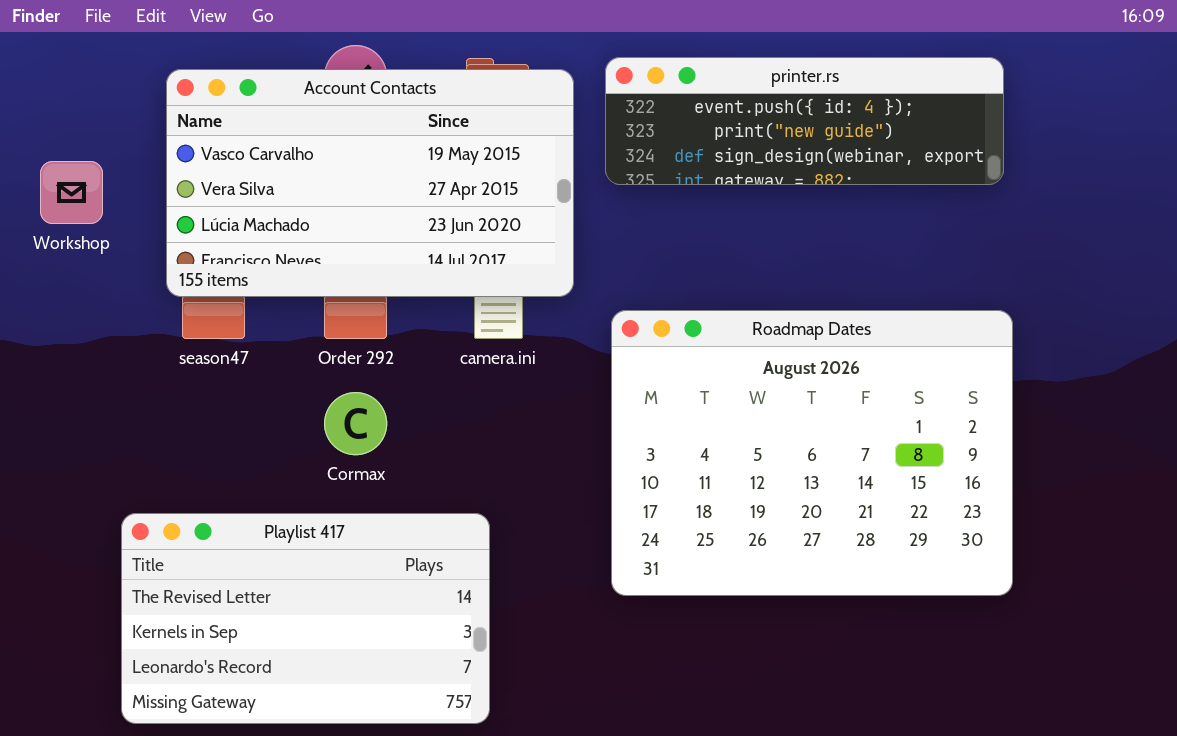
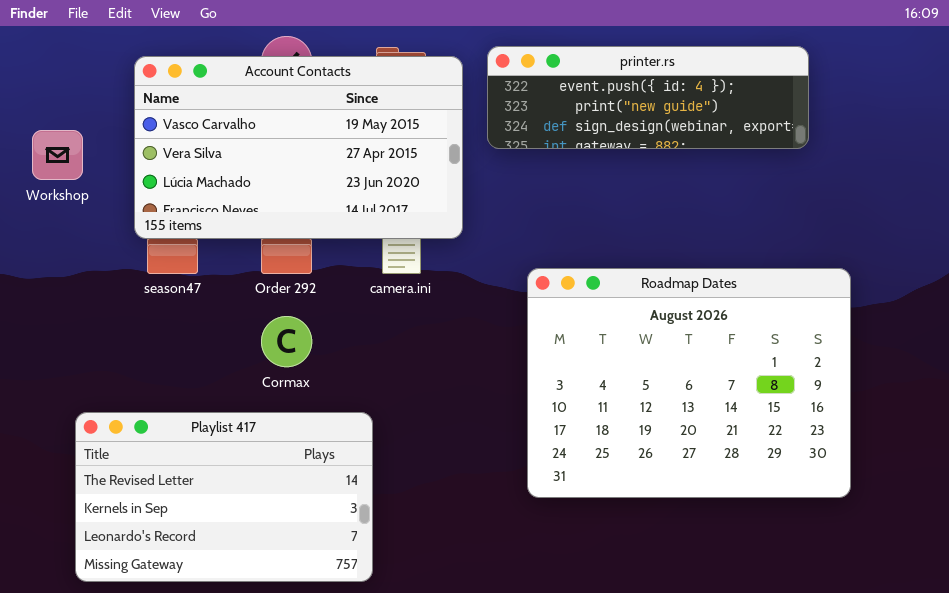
Roadmap Dates: [611,310,1013,596] -> [527,268,851,498], moved
Playlist 417: [121,513,490,724] -> [75,412,373,582], moved

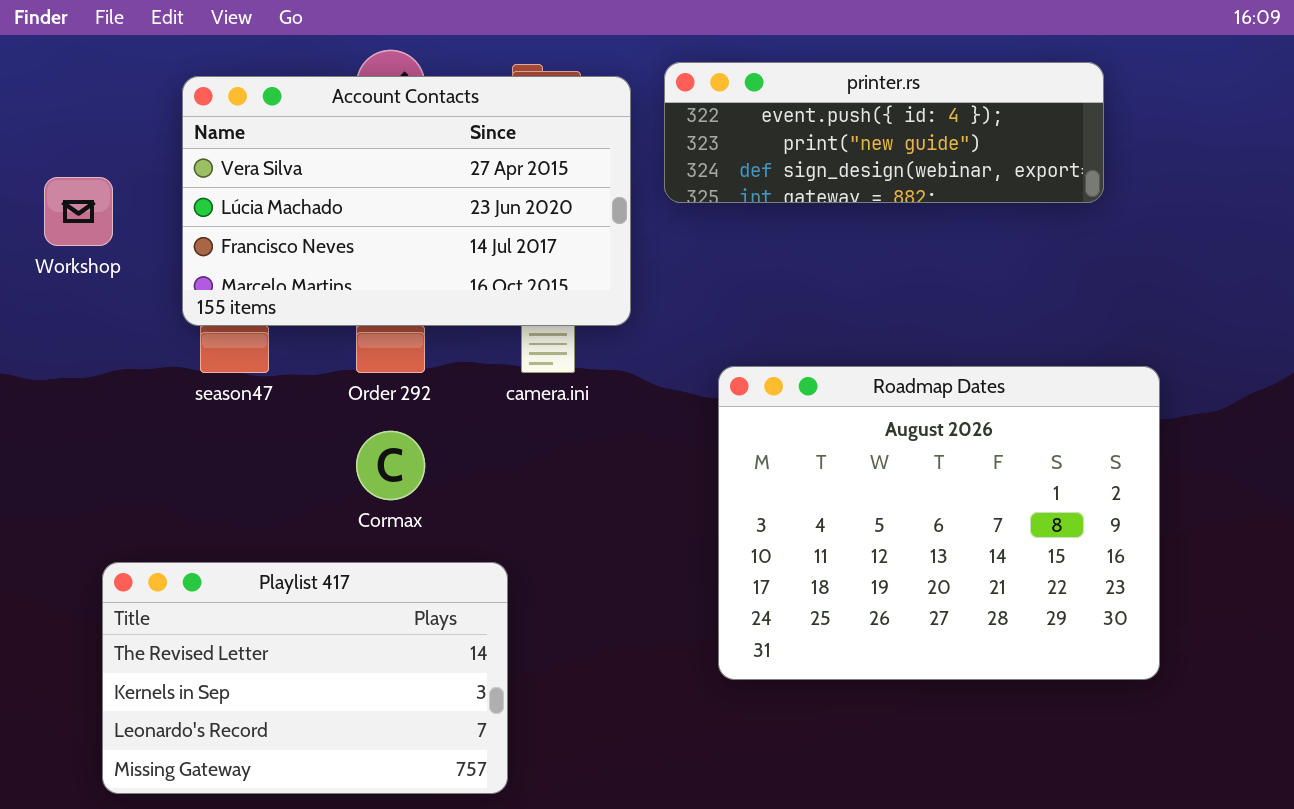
Account Contacts: [134,56,463,239] -> [182,76,631,326], scrolled down 1 row

